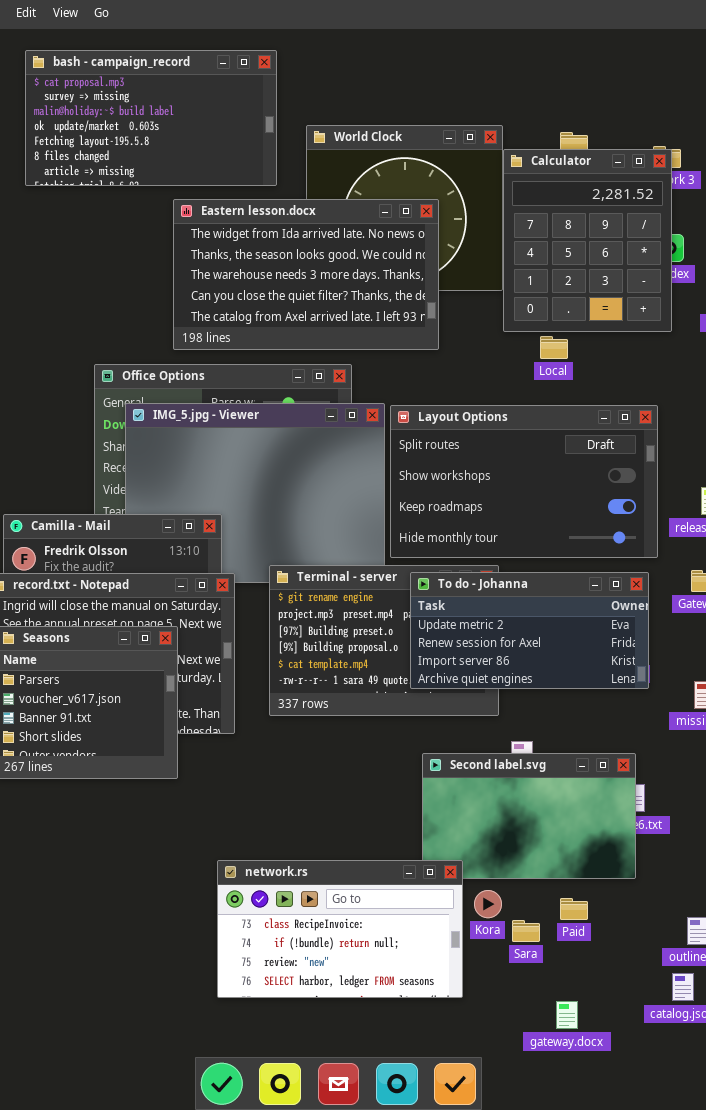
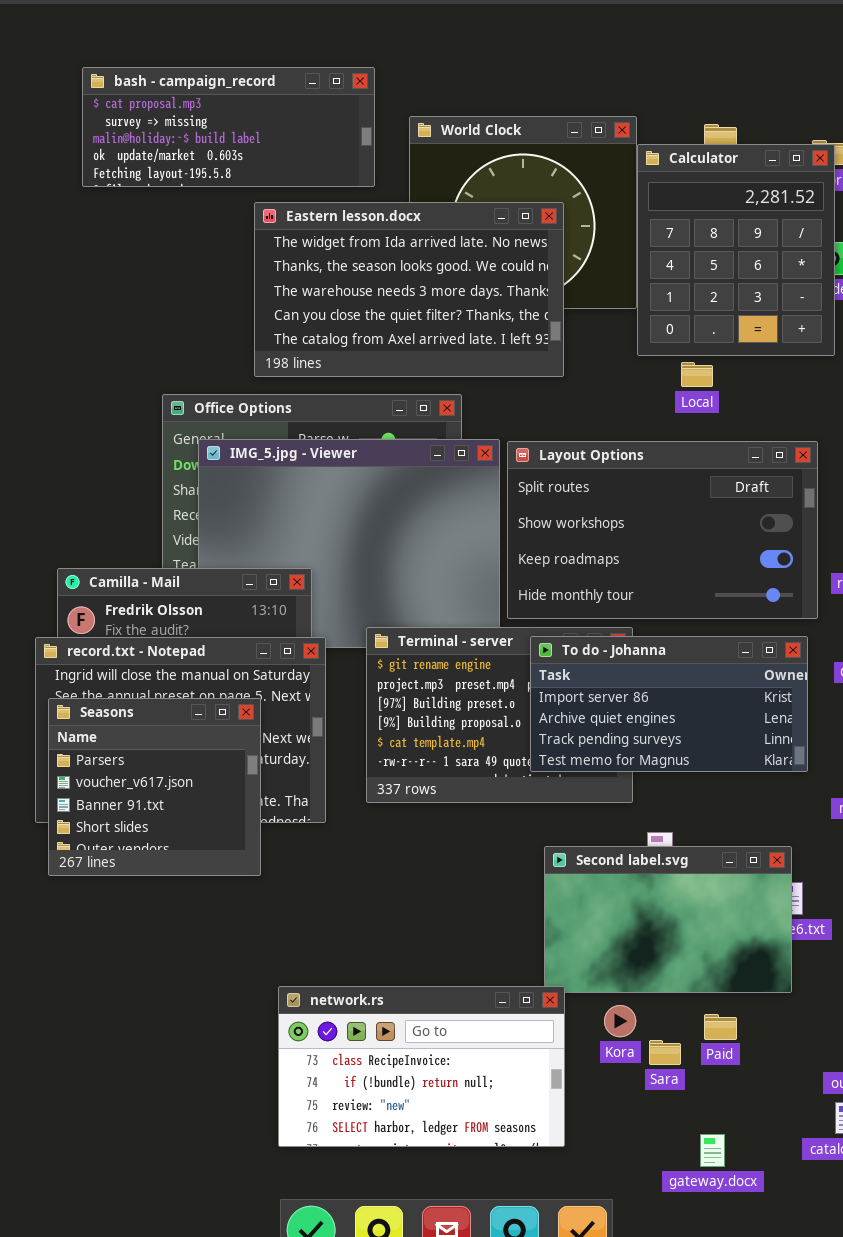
bash - campaign_record: [25,50,277,186] -> [82,67,375,187], resized
To do - Johanna: [410,572,649,689] -> [530,636,808,772], scrolled down 2 rows
network.rs: [217,860,463,998] -> [278,986,565,1147], moved

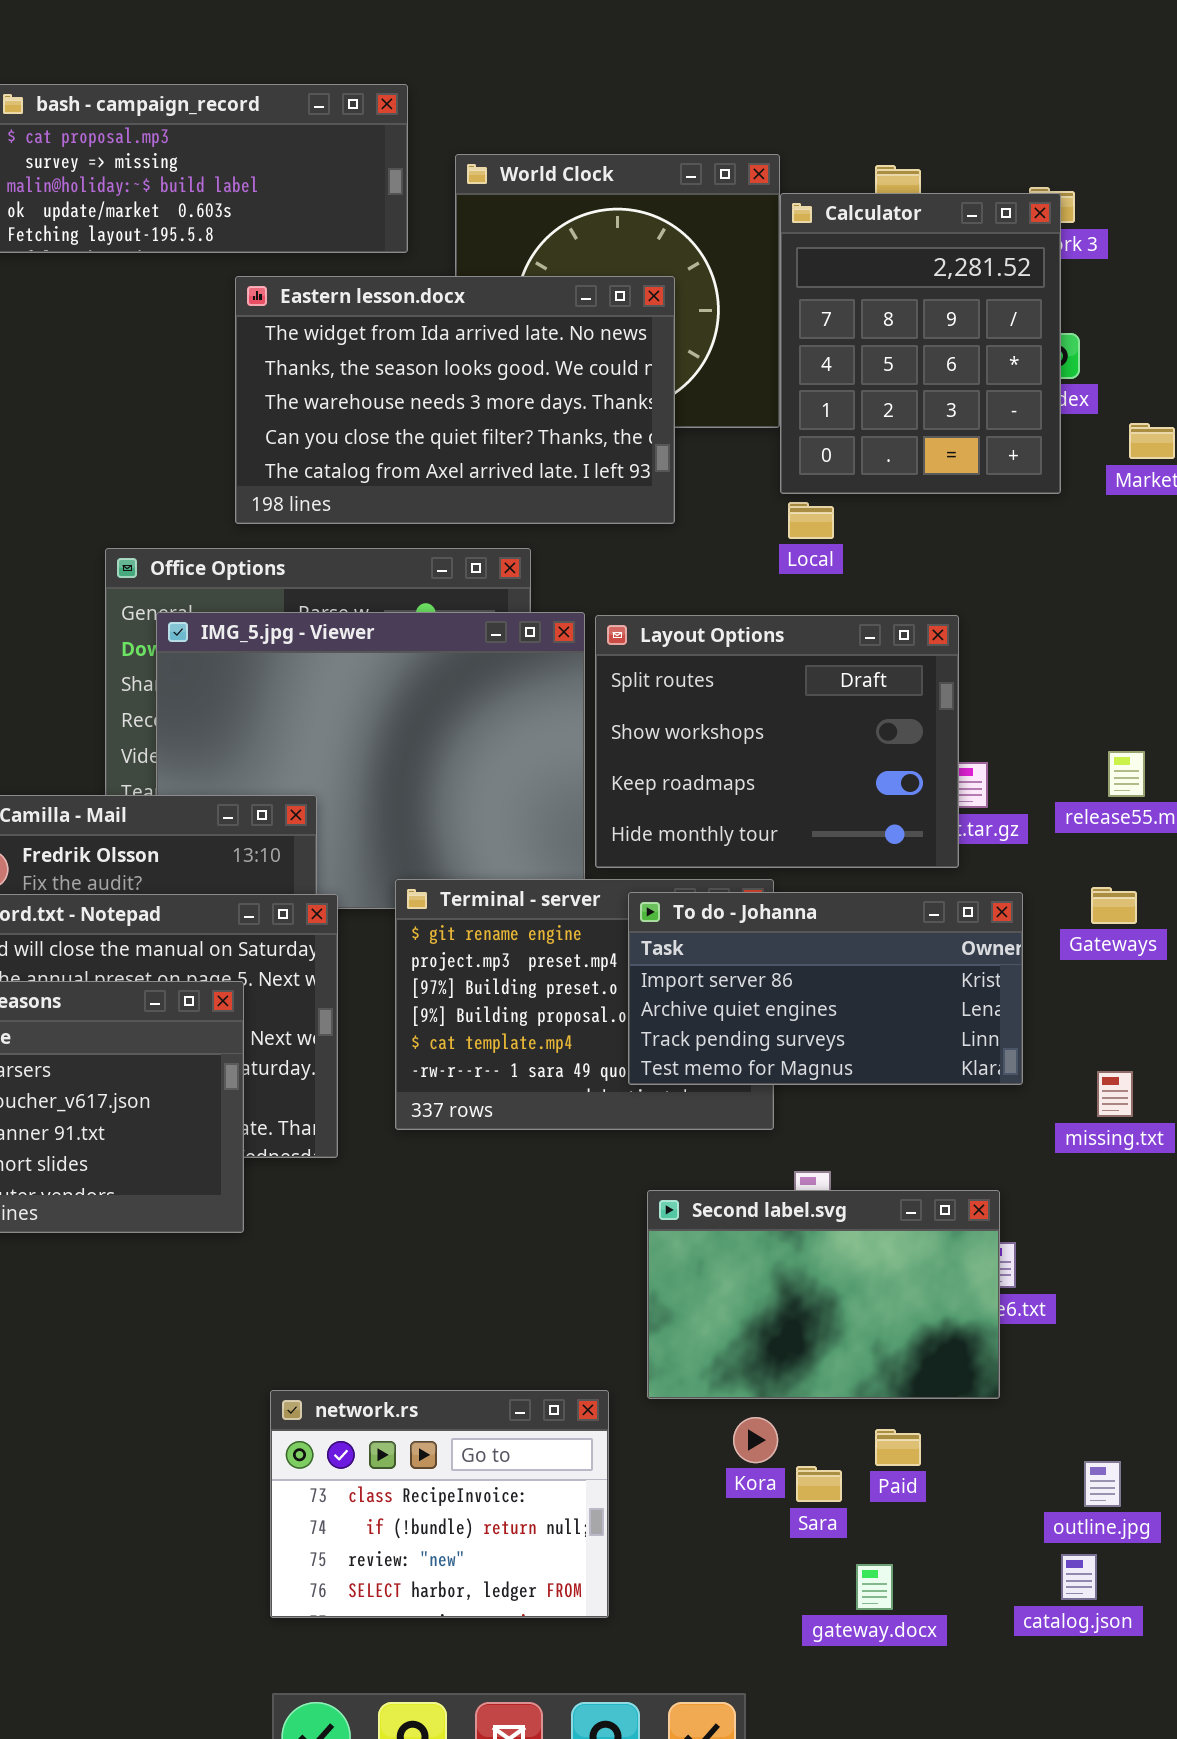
Local: [681,362,713,387] -> [788,502,834,539], moved
Layout Options: [507,441,818,619] -> [595,615,959,868], resized
network.rs: [278,986,565,1147] -> [270,1390,609,1618], resized
gateway.docx: [700,1134,725,1167] -> [856,1564,893,1610], moved

